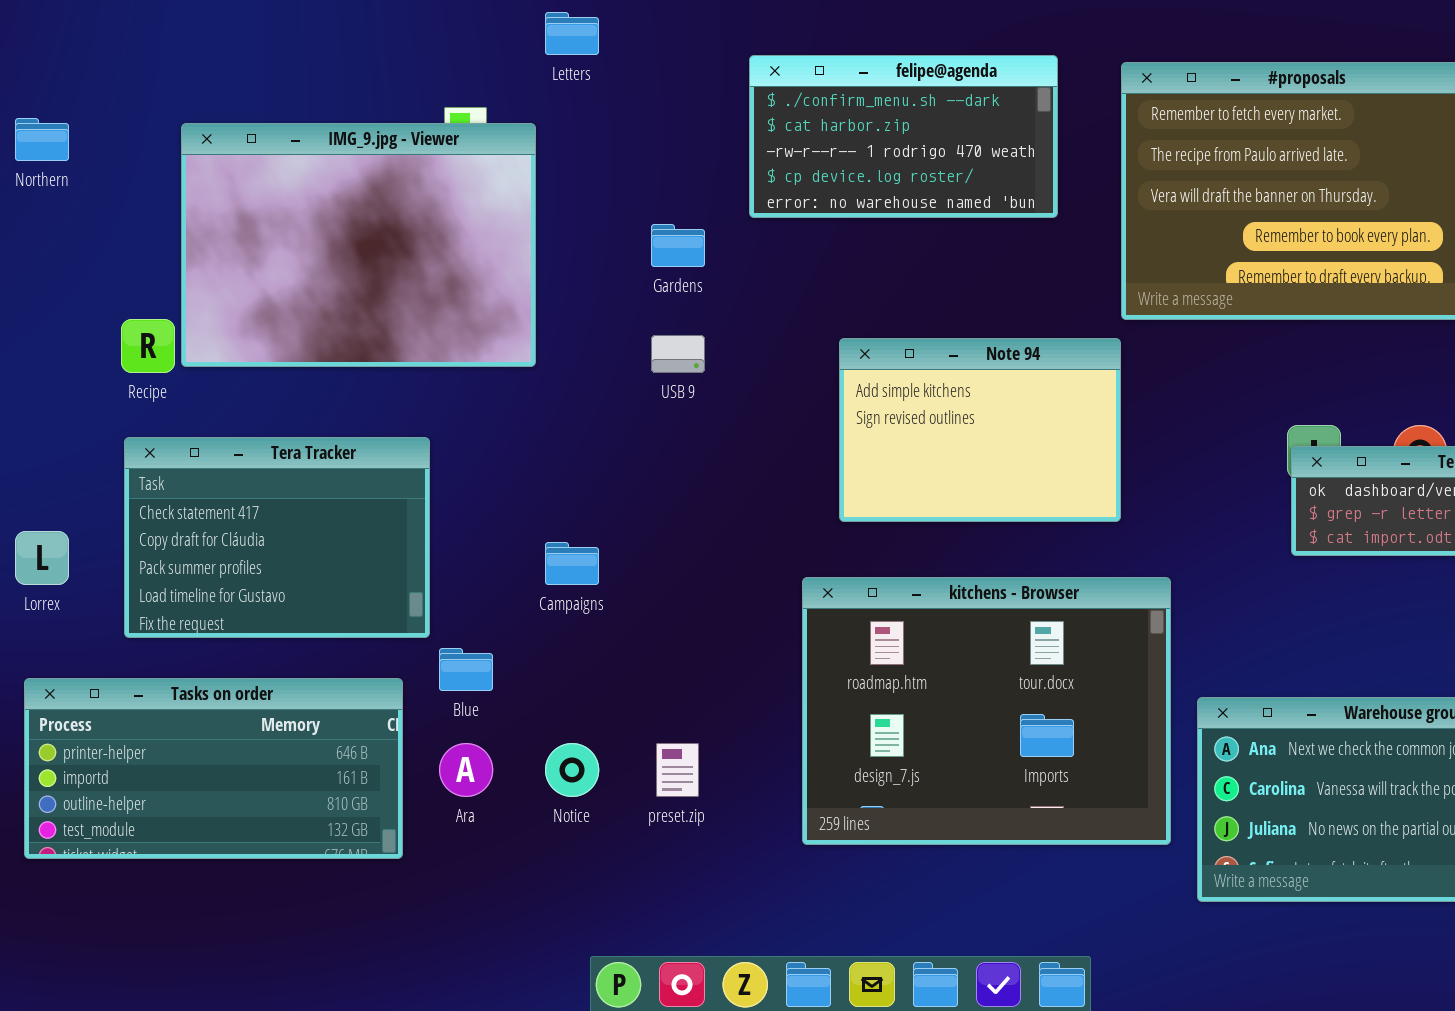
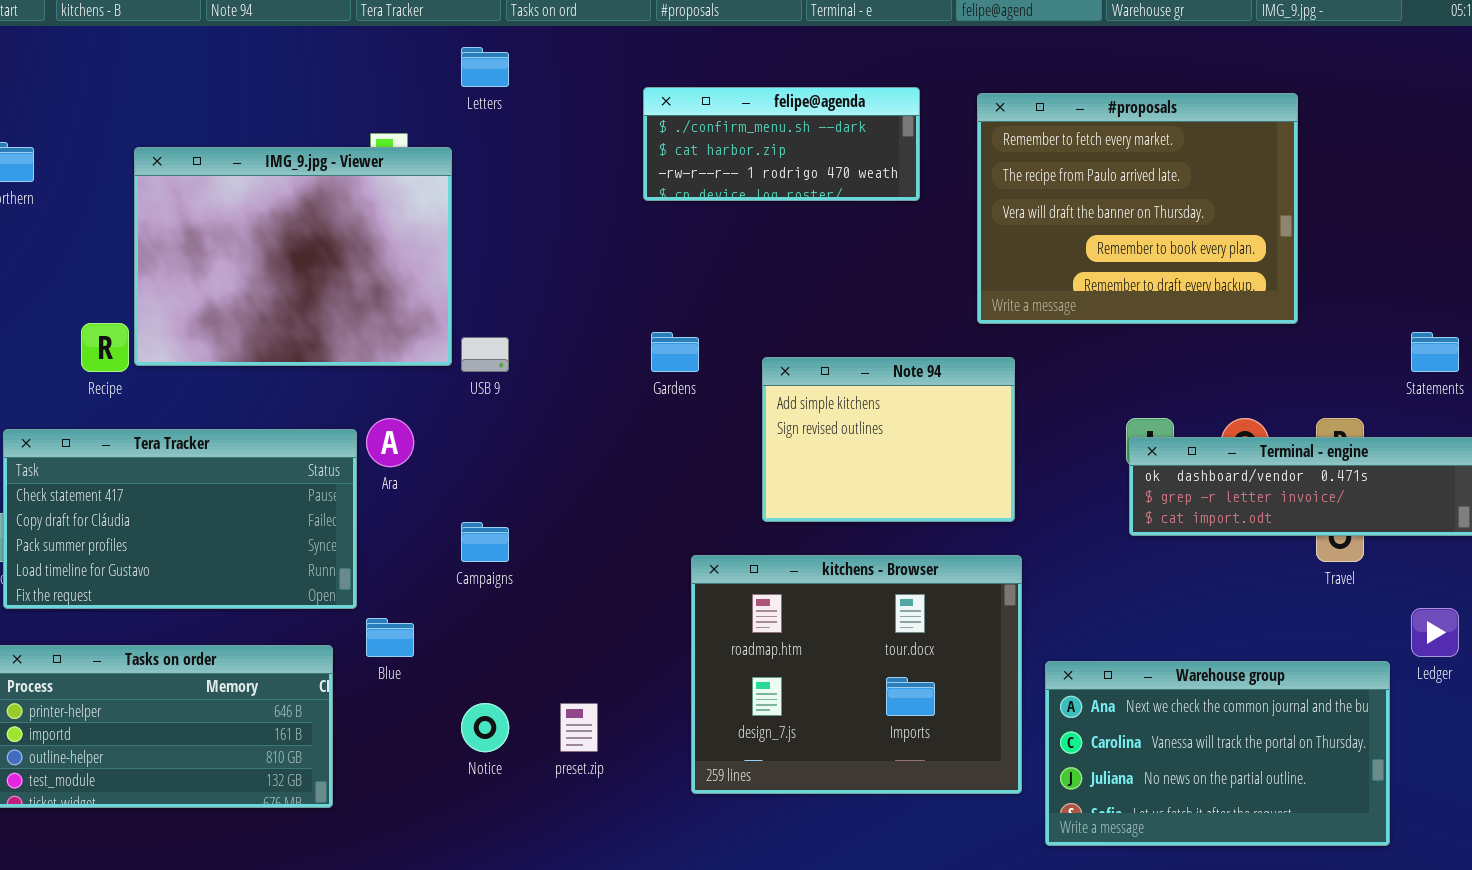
felipe@agenda: [749,55,1058,218] -> [643,87,920,201], resized
Gardens: [651,224,705,267] -> [651,332,699,372], moved
USB 9: [651,335,705,373] -> [461,337,509,372], moved
Note 94: [839,338,1121,522] -> [762,357,1015,522], moved
Tera Tracker: [124,437,430,638] -> [3,429,357,609], resized
Ara: [439,743,493,797] -> [366,418,414,467], moved

